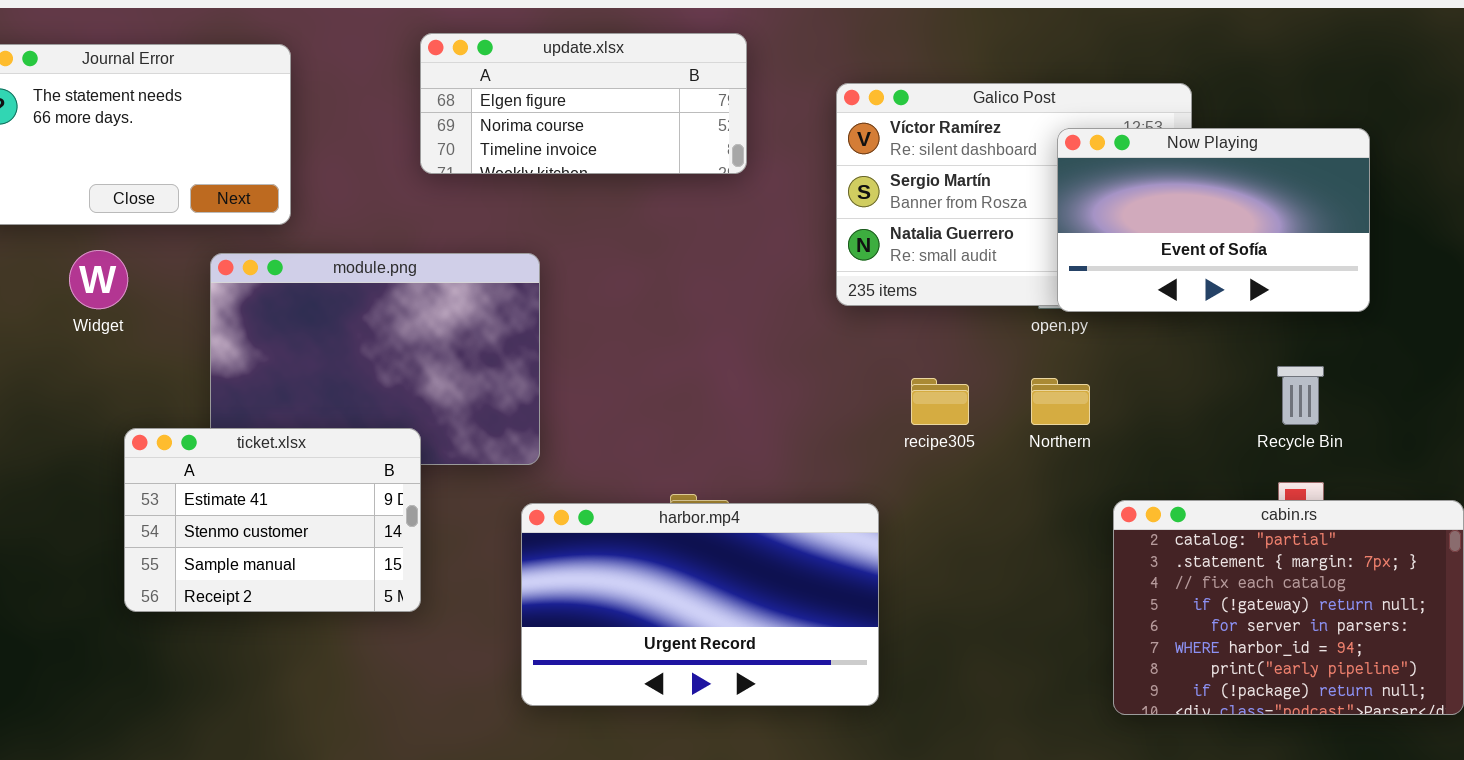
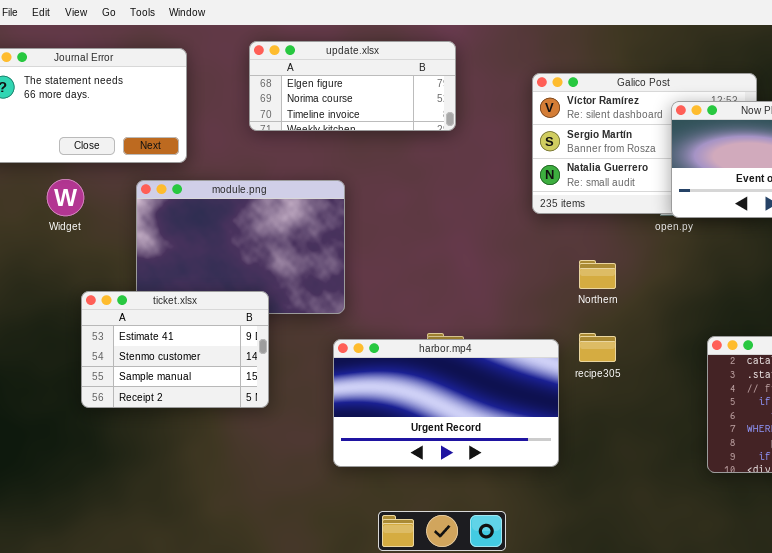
update.xlsx: [420,33,747,174] -> [249,41,456,131], moved
recipe305: [911,378,969,425] -> [579,333,616,362], moved
Northern: [1031,378,1090,425] -> [579,260,616,289], moved

